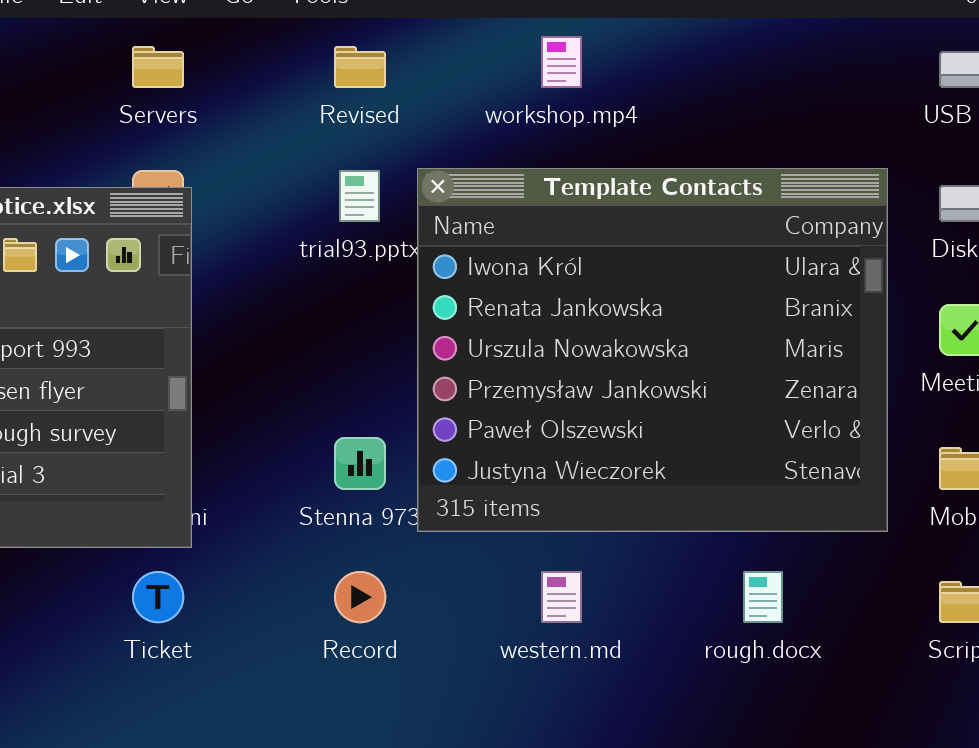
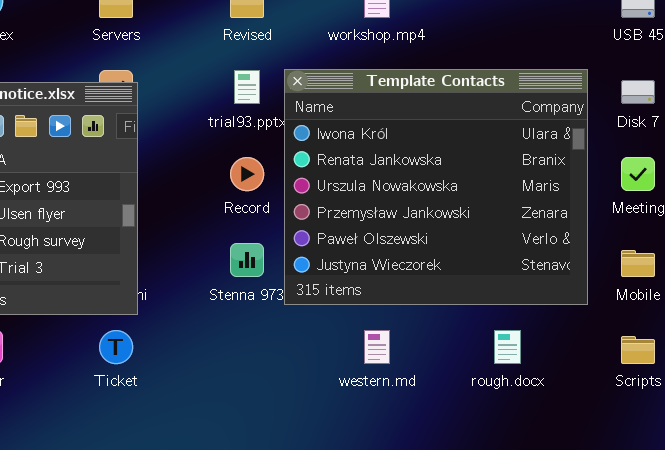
Record: [334,571,386,623] -> [230,157,264,191], moved

